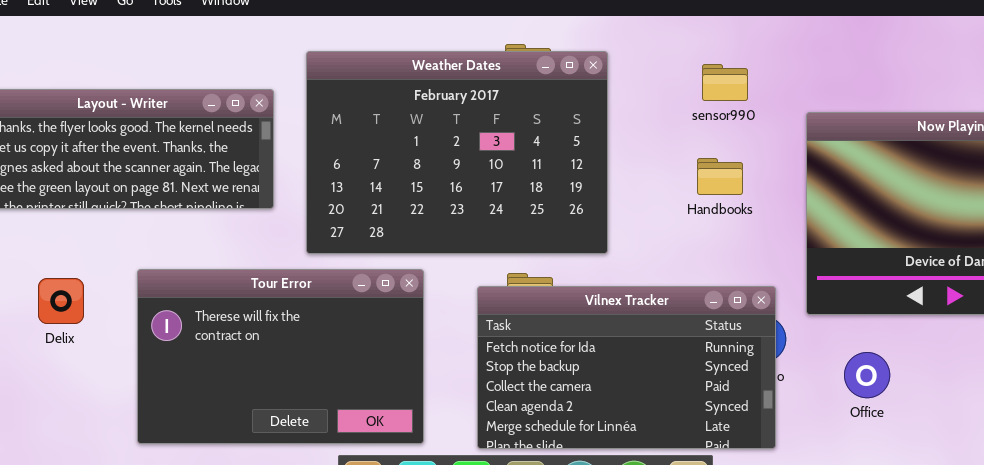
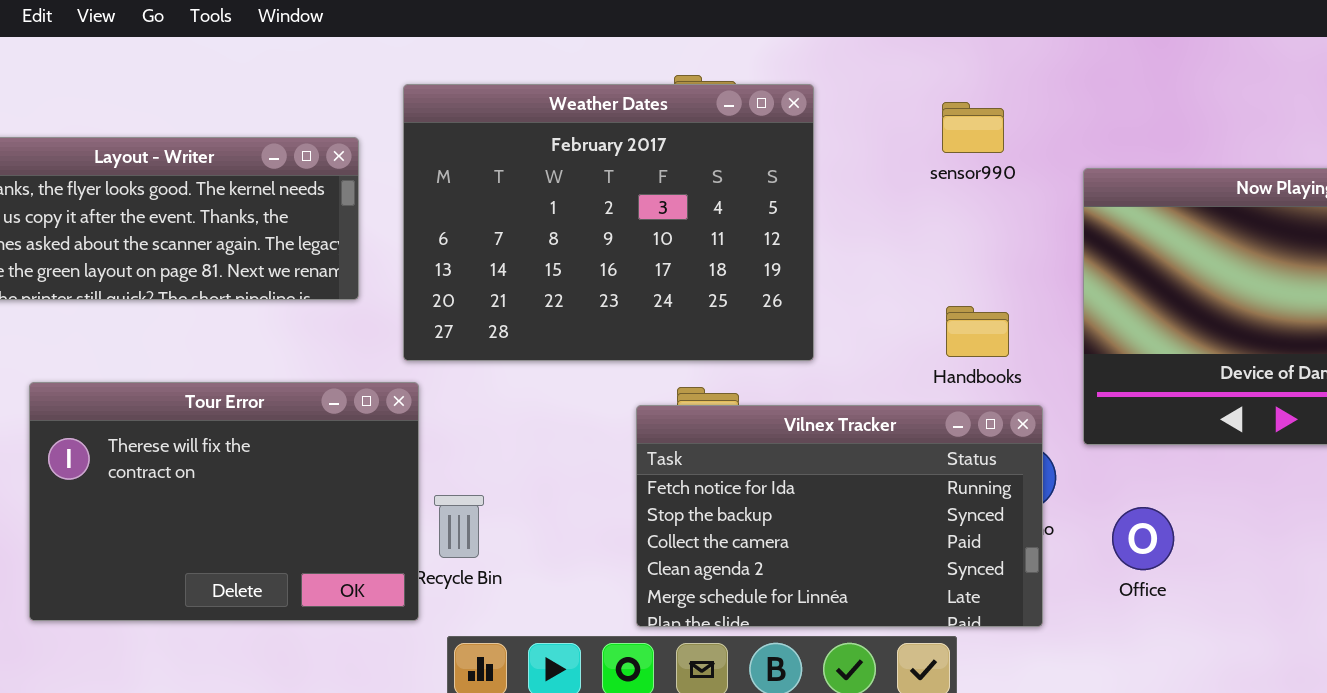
Handbooks: [697,158,743,195] -> [946,306,1009,357], moved
Tour Error: [137,269,424,444] -> [29,382,419,621], moved
Office: [844,352,890,398] -> [1112,507,1174,570], moved

